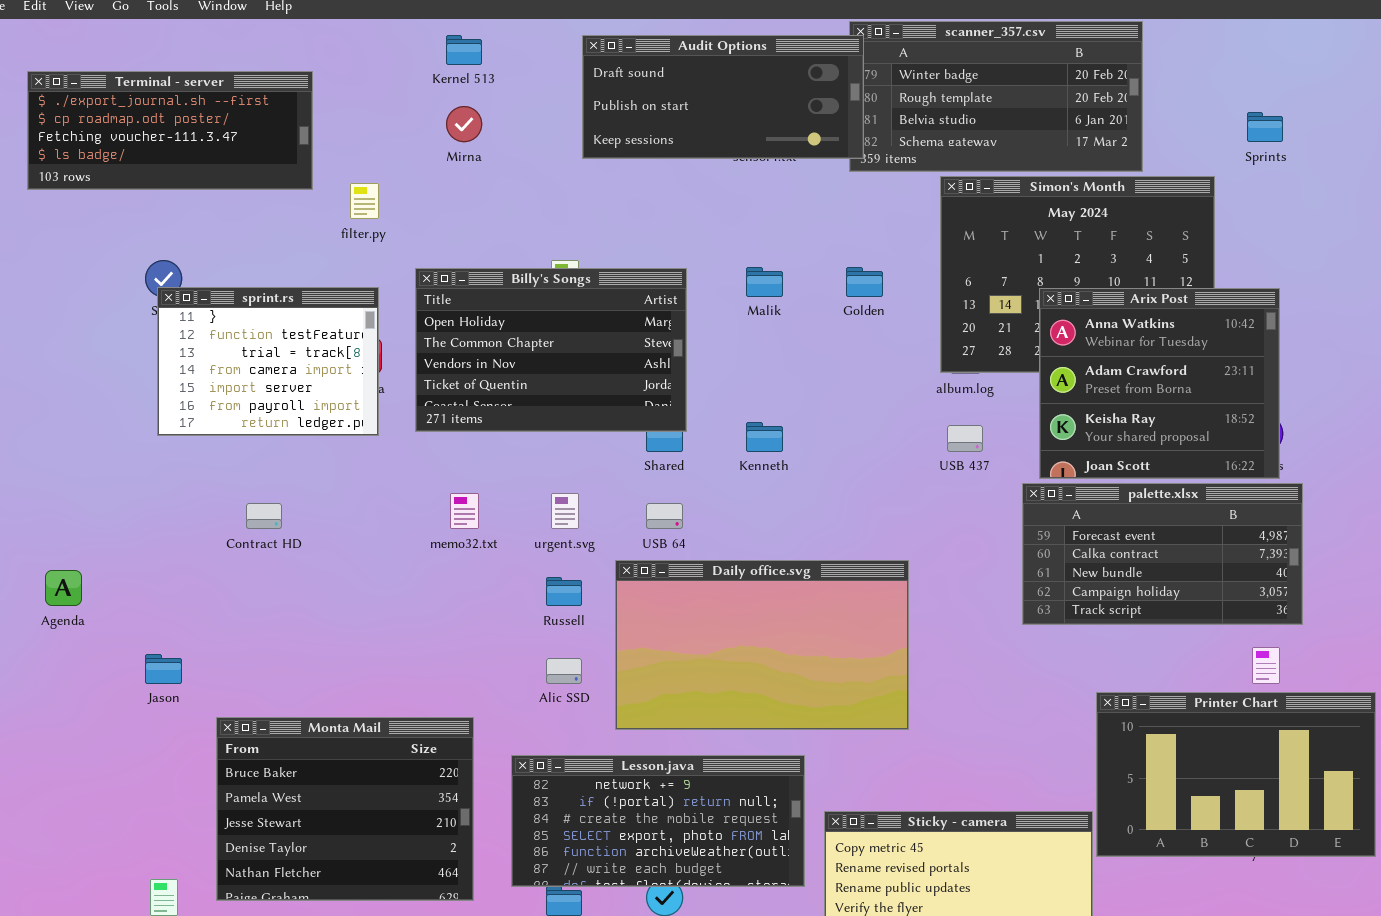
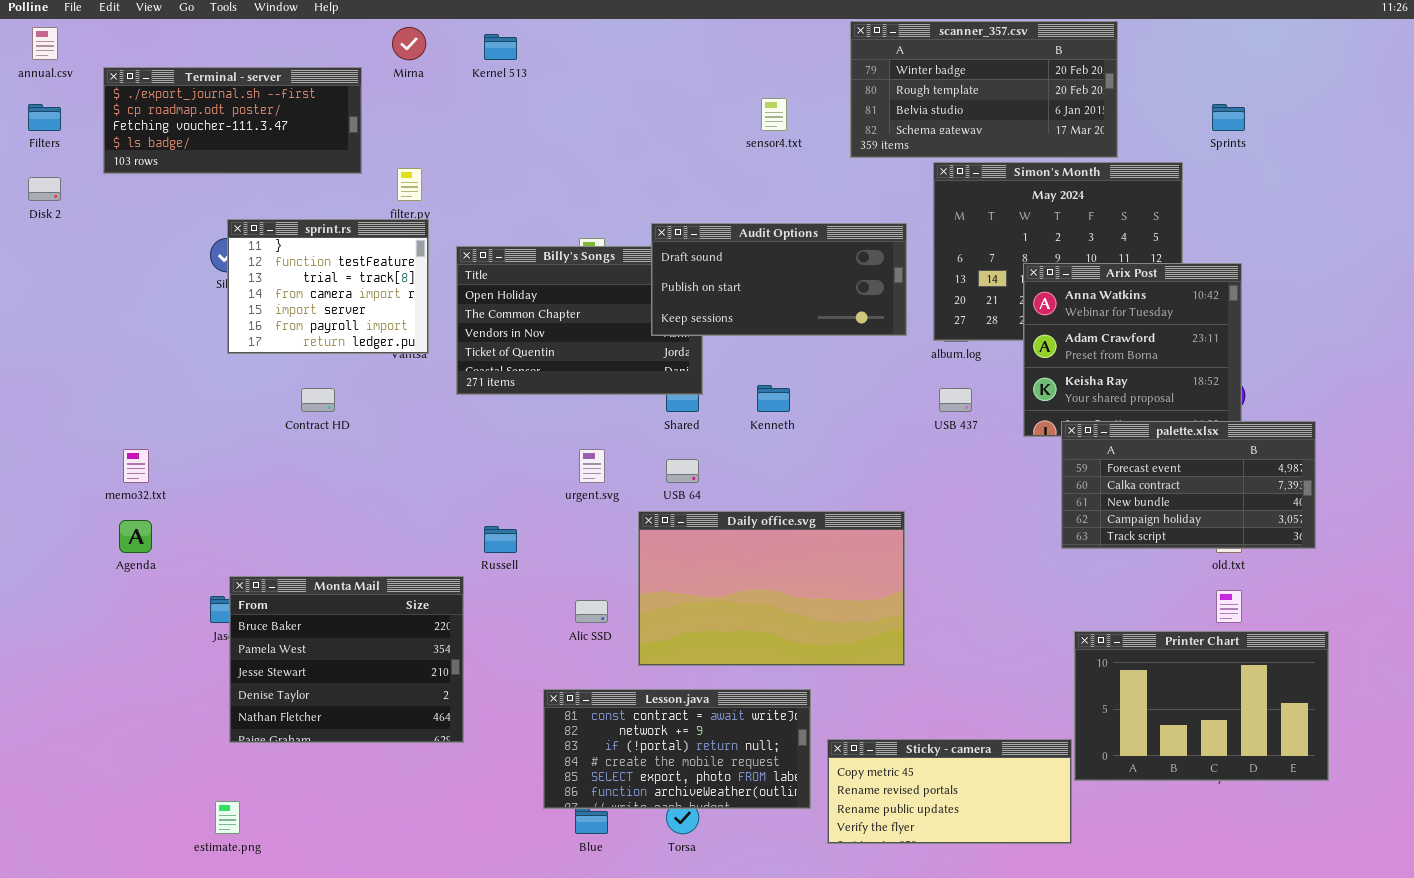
Audit Options: [582,35,864,159] -> [651,223,907,336], moved
Mirna: [446,106,482,142] -> [392,27,426,60], moved
sprint.rs: [157,287,379,436] -> [227,219,429,354], moved
palette.xlsx: [1022,483,1303,625] -> [1061,421,1316,549], moved
memo32.txt: [450,493,479,529] -> [123,449,149,483], moved
Contract HD: [246,503,282,529] -> [301,388,335,412], moved
Russell: [546,577,582,606] -> [484,526,517,553], moved
Monta Mail: [216,717,474,901] -> [229,576,464,743], moved
Lesson.java: [511,755,805,887] -> [543,689,811,809], scrolled up 1 row

